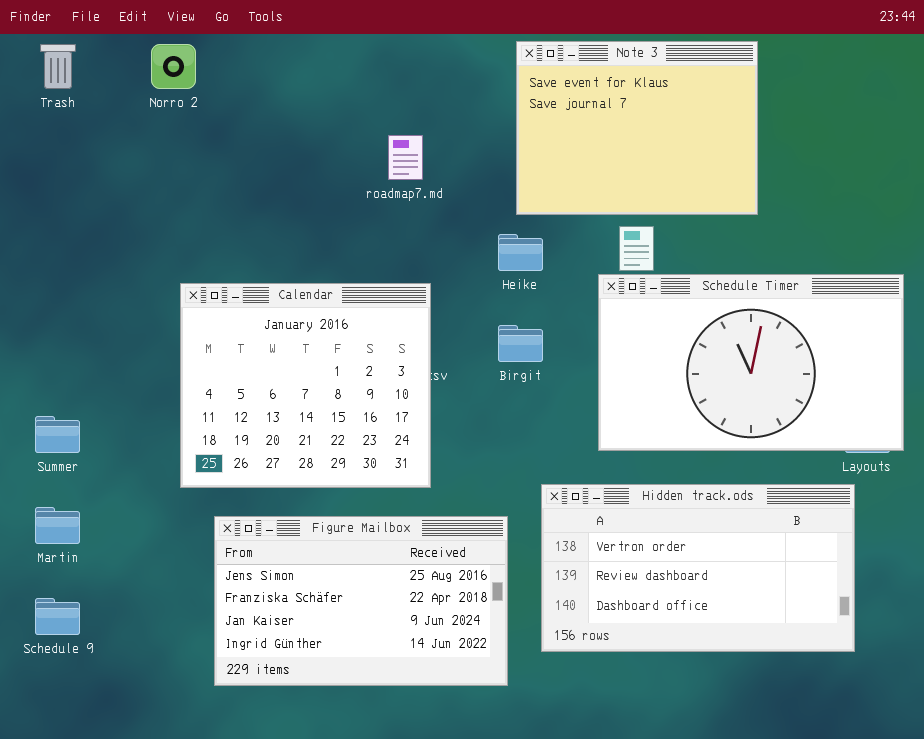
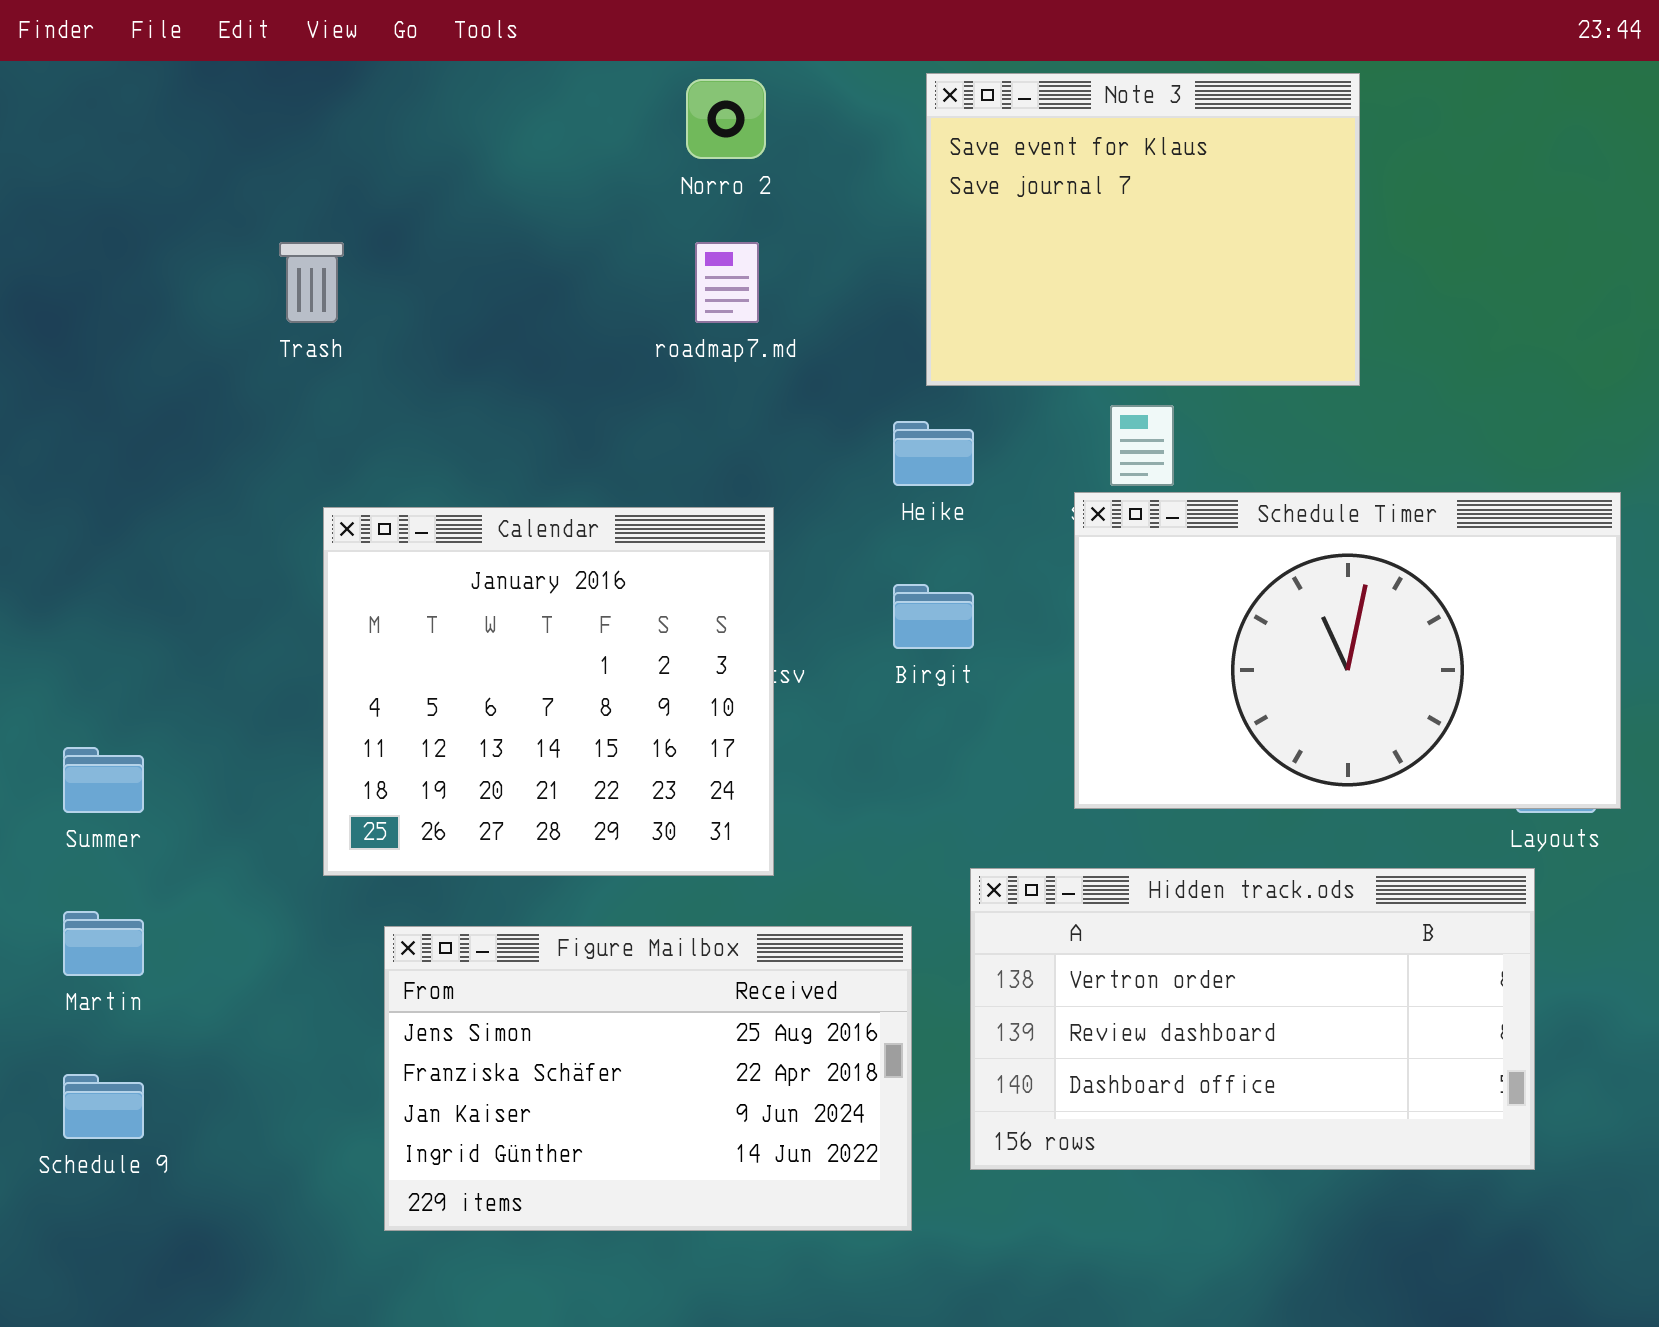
Trash: [40,44,76,89] -> [279,242,344,323], moved
Norro 2: [151,44,196,89] -> [686,79,766,159], moved

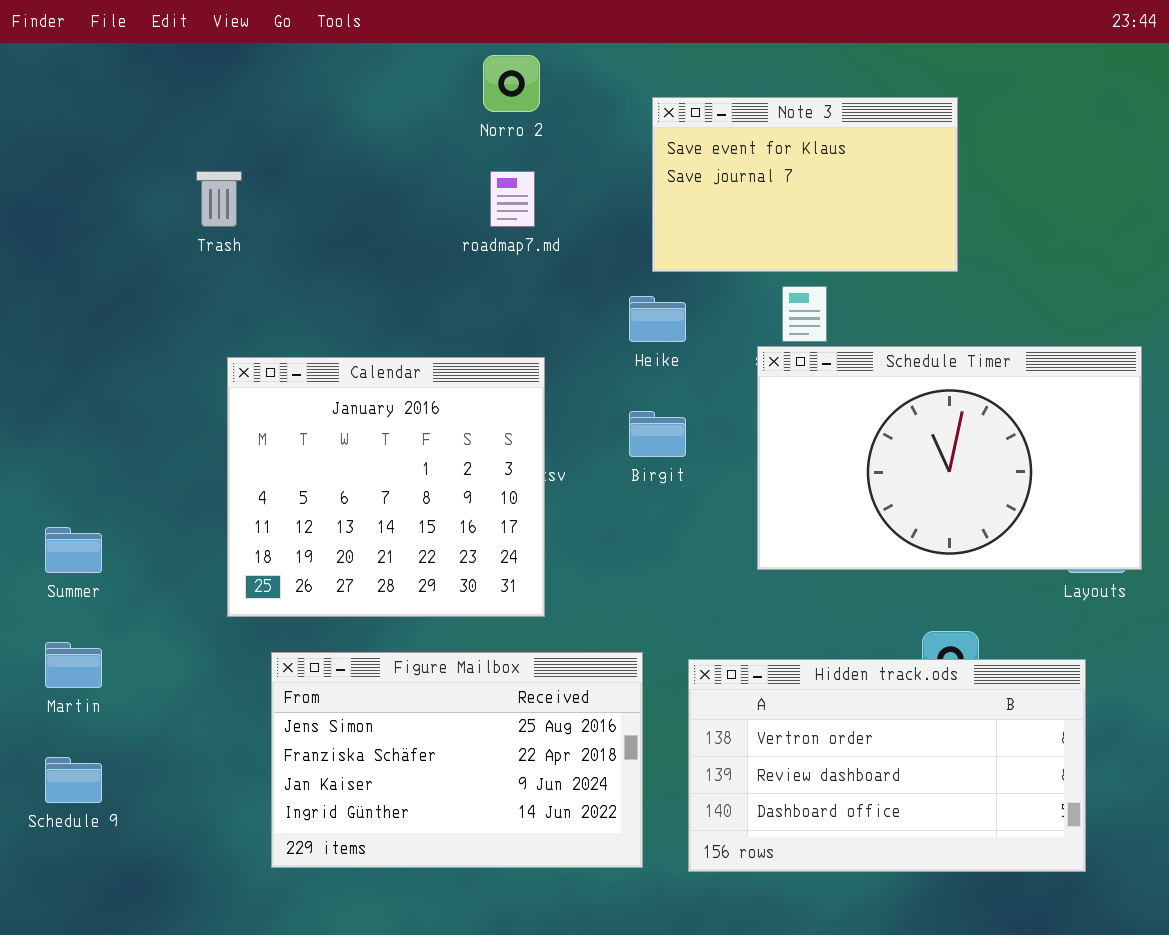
Note 3: [926,73,1360,386] -> [652,97,958,272], resized
Hidden track.ods: [970,868,1535,1170] -> [688,659,1086,872], moved

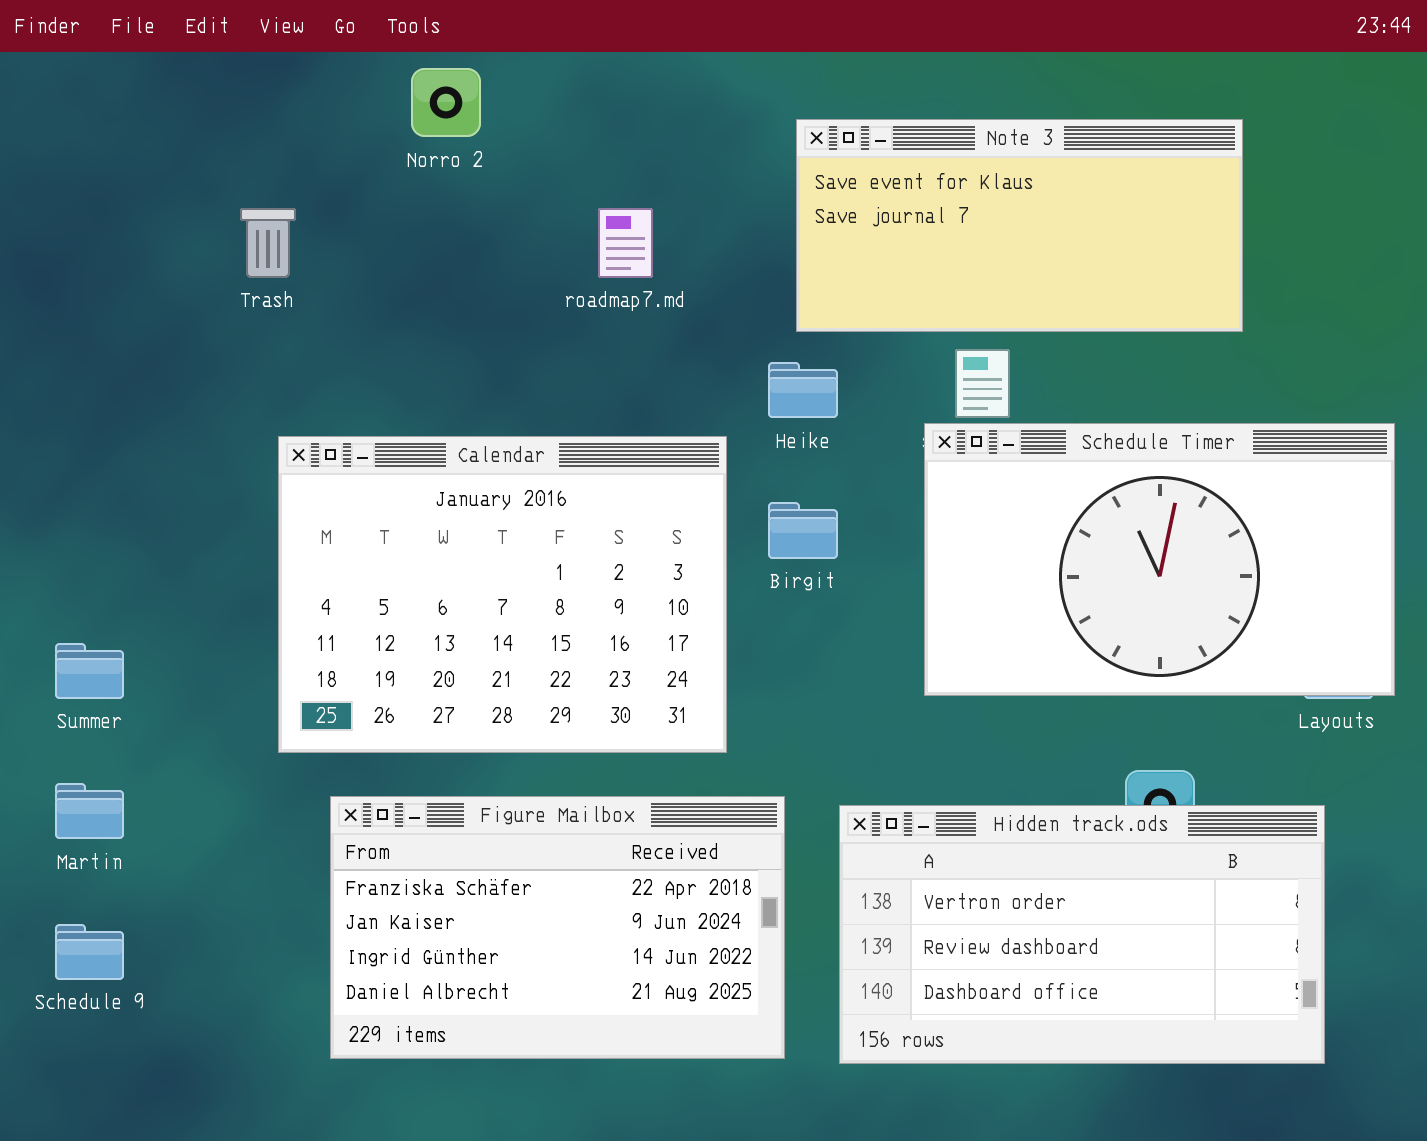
Norro 2: [483,55,540,112] -> [411,68,481,137], moved
Note 3: [652,97,958,272] -> [796,119,1243,332], resized
Calendar: [227,357,545,617] -> [278,436,727,753], resized
Figure Mailbox: [271,652,643,868] -> [330,796,785,1059], scrolled down 1 row

